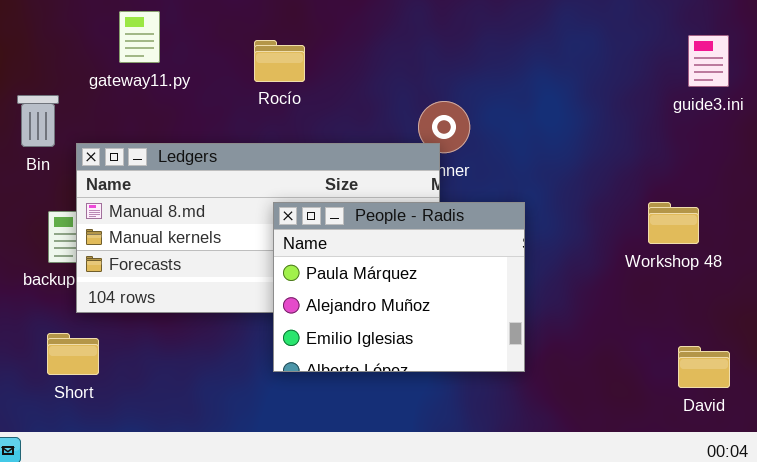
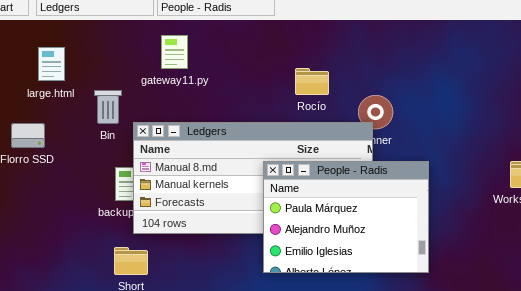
Rocío: [254,40,305,82] -> [295,68,329,95], moved

